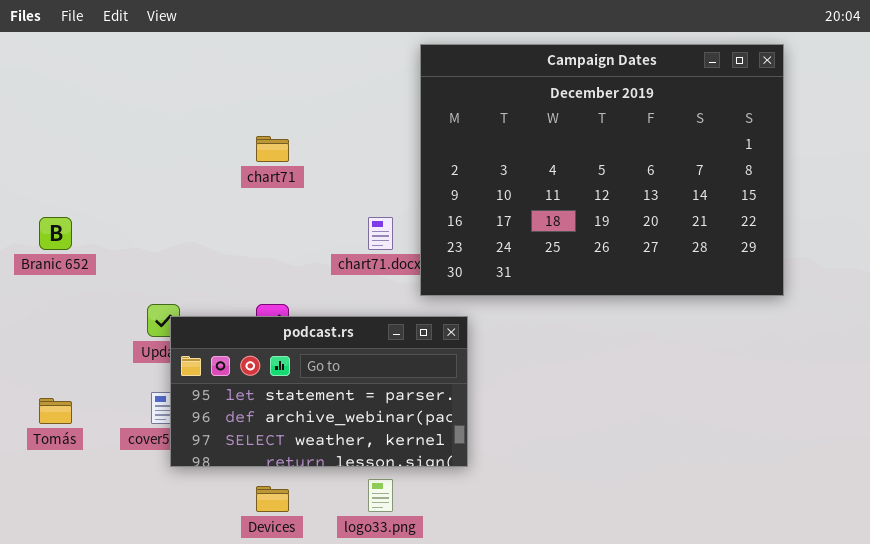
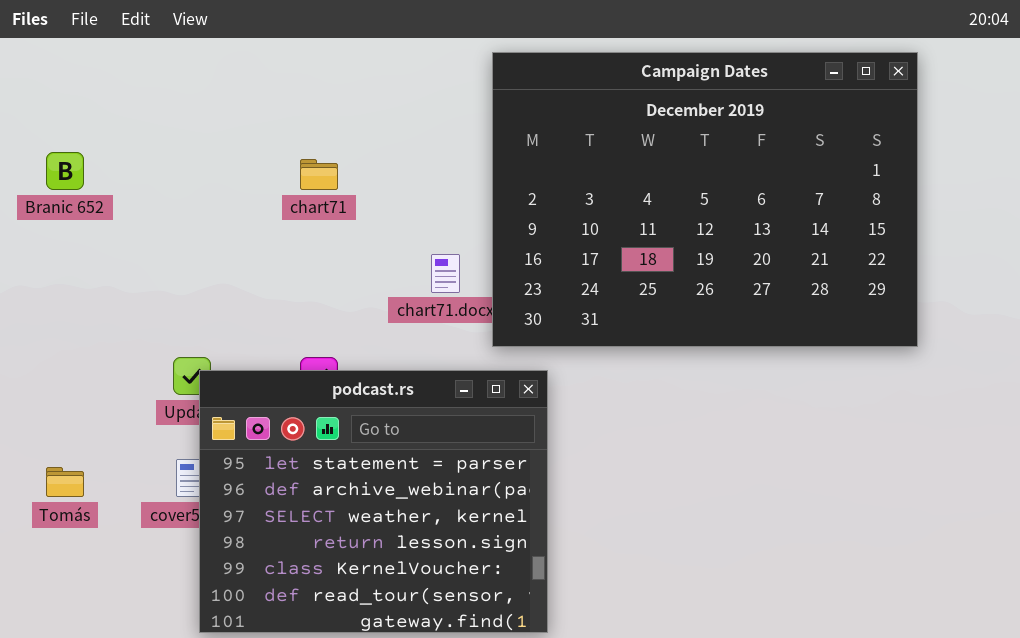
Branic 652: [39,217,72,250] -> [46,152,84,190], moved
podcast.rs: [170,316,468,467] -> [199,370,548,633], resized

